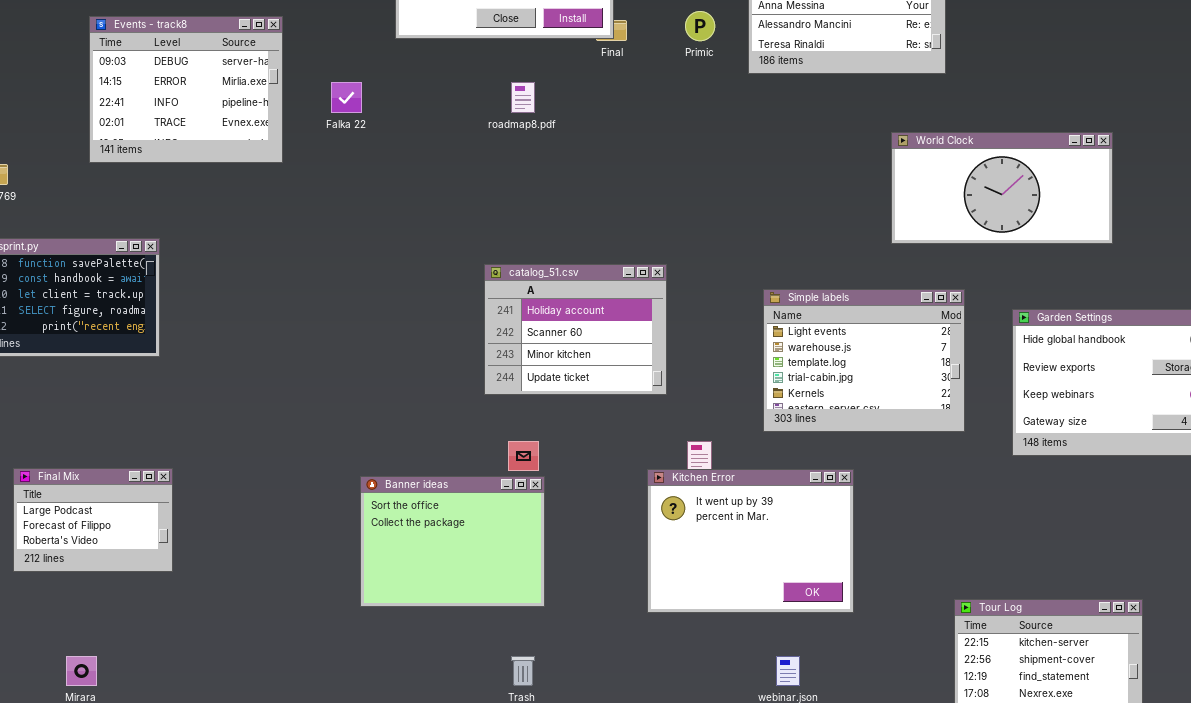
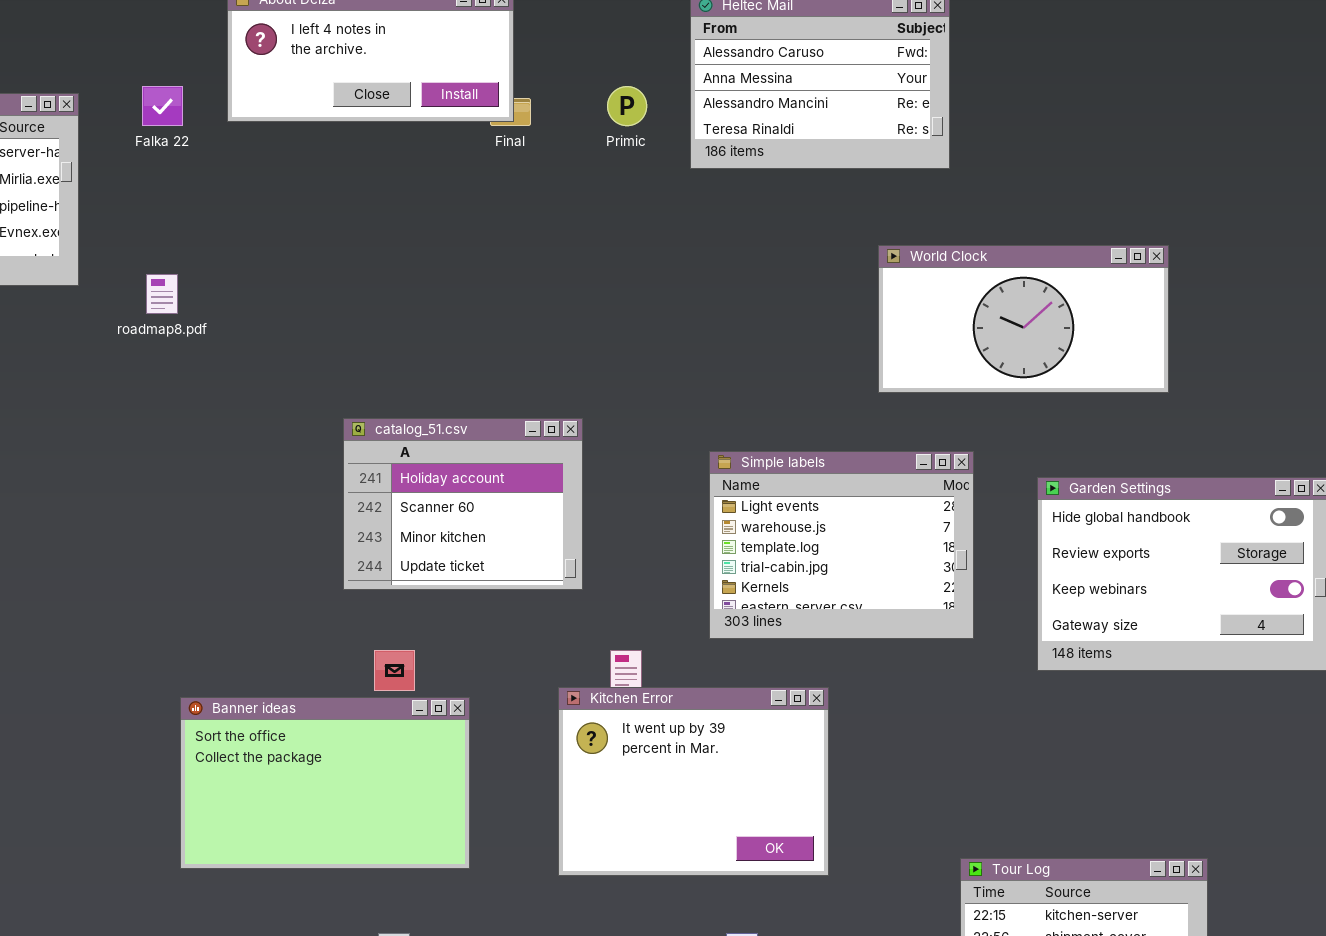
Falka 22: [331,82,362,113] -> [142,86,183,126], moved
roadmap8.pdf: [511,82,535,113] -> [146,274,178,314], moved
Banner ideas: [360,476,545,607] -> [180,697,470,869], resized

